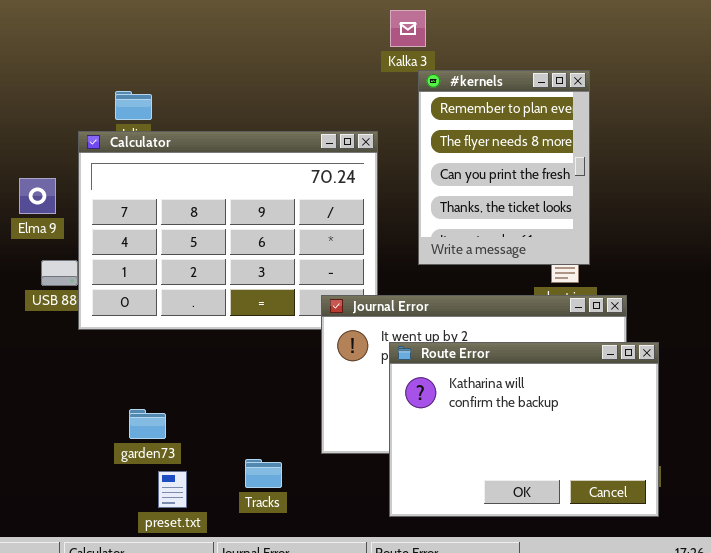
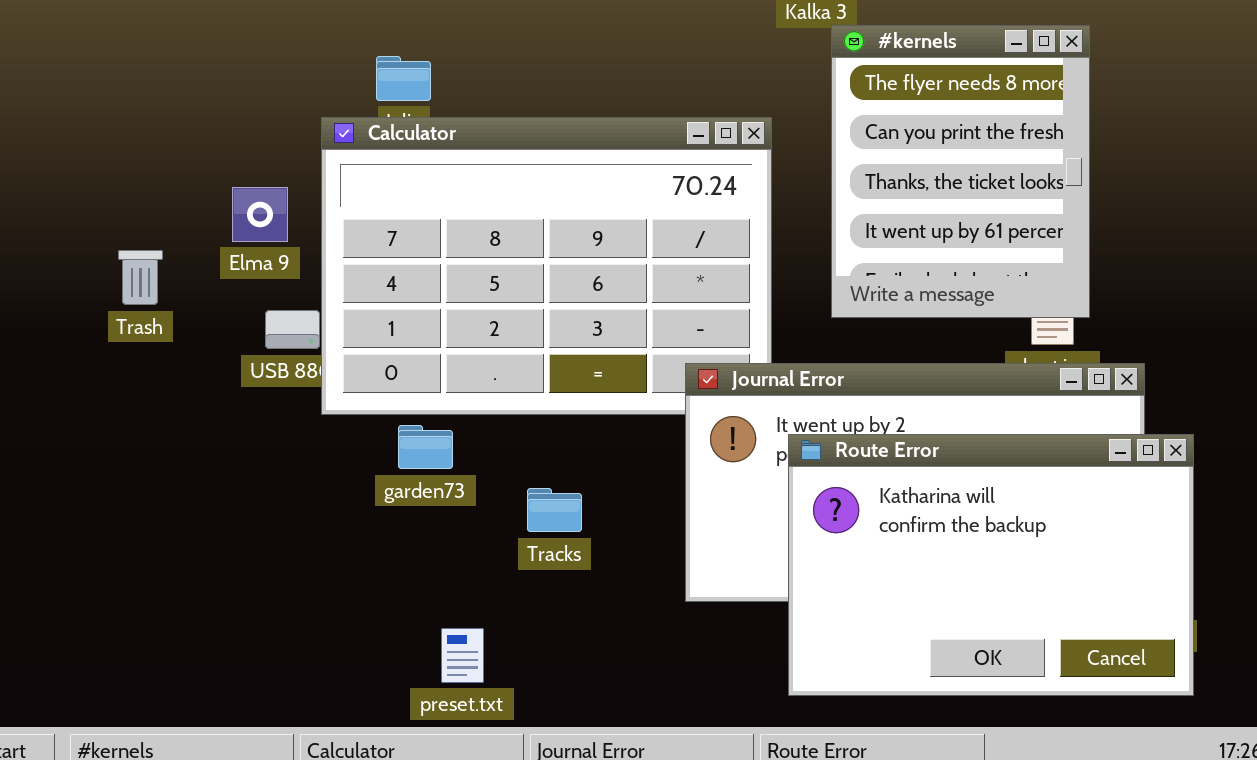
#kernels: [418,70,590,265] -> [831,25,1090,318], scrolled down 1 row
garden73: [129,409,166,439] -> [398,425,453,469], moved
Tracks: [245,459,282,488] -> [527,488,582,532], moved

